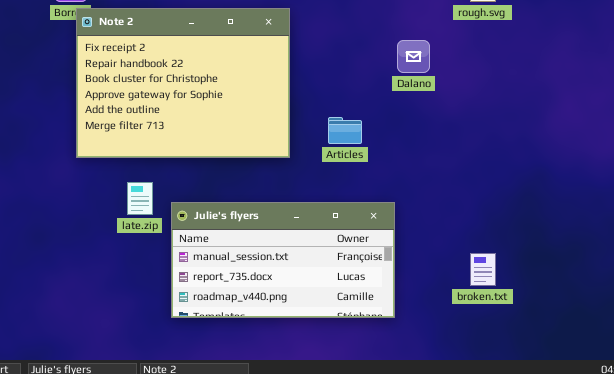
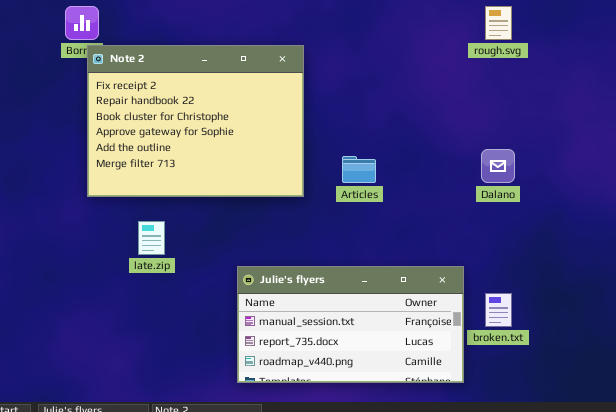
Dalano: [397,40,430,73] -> [481,149,515,183], moved
Julie's flyers: [171,202,395,318] -> [237,266,464,383], moved

